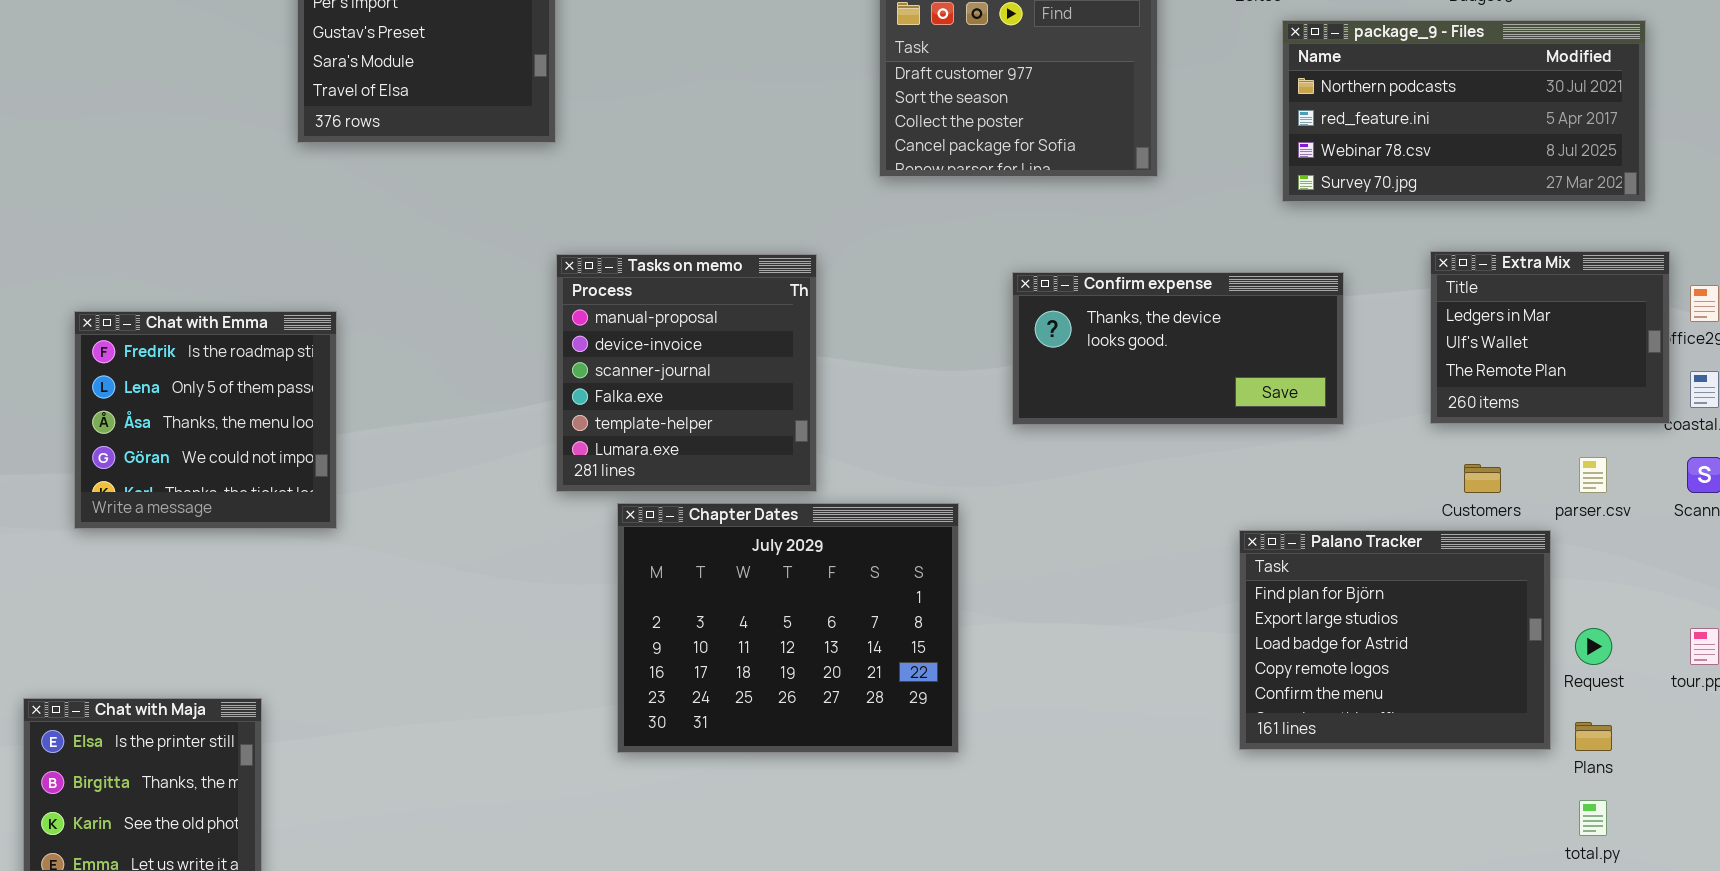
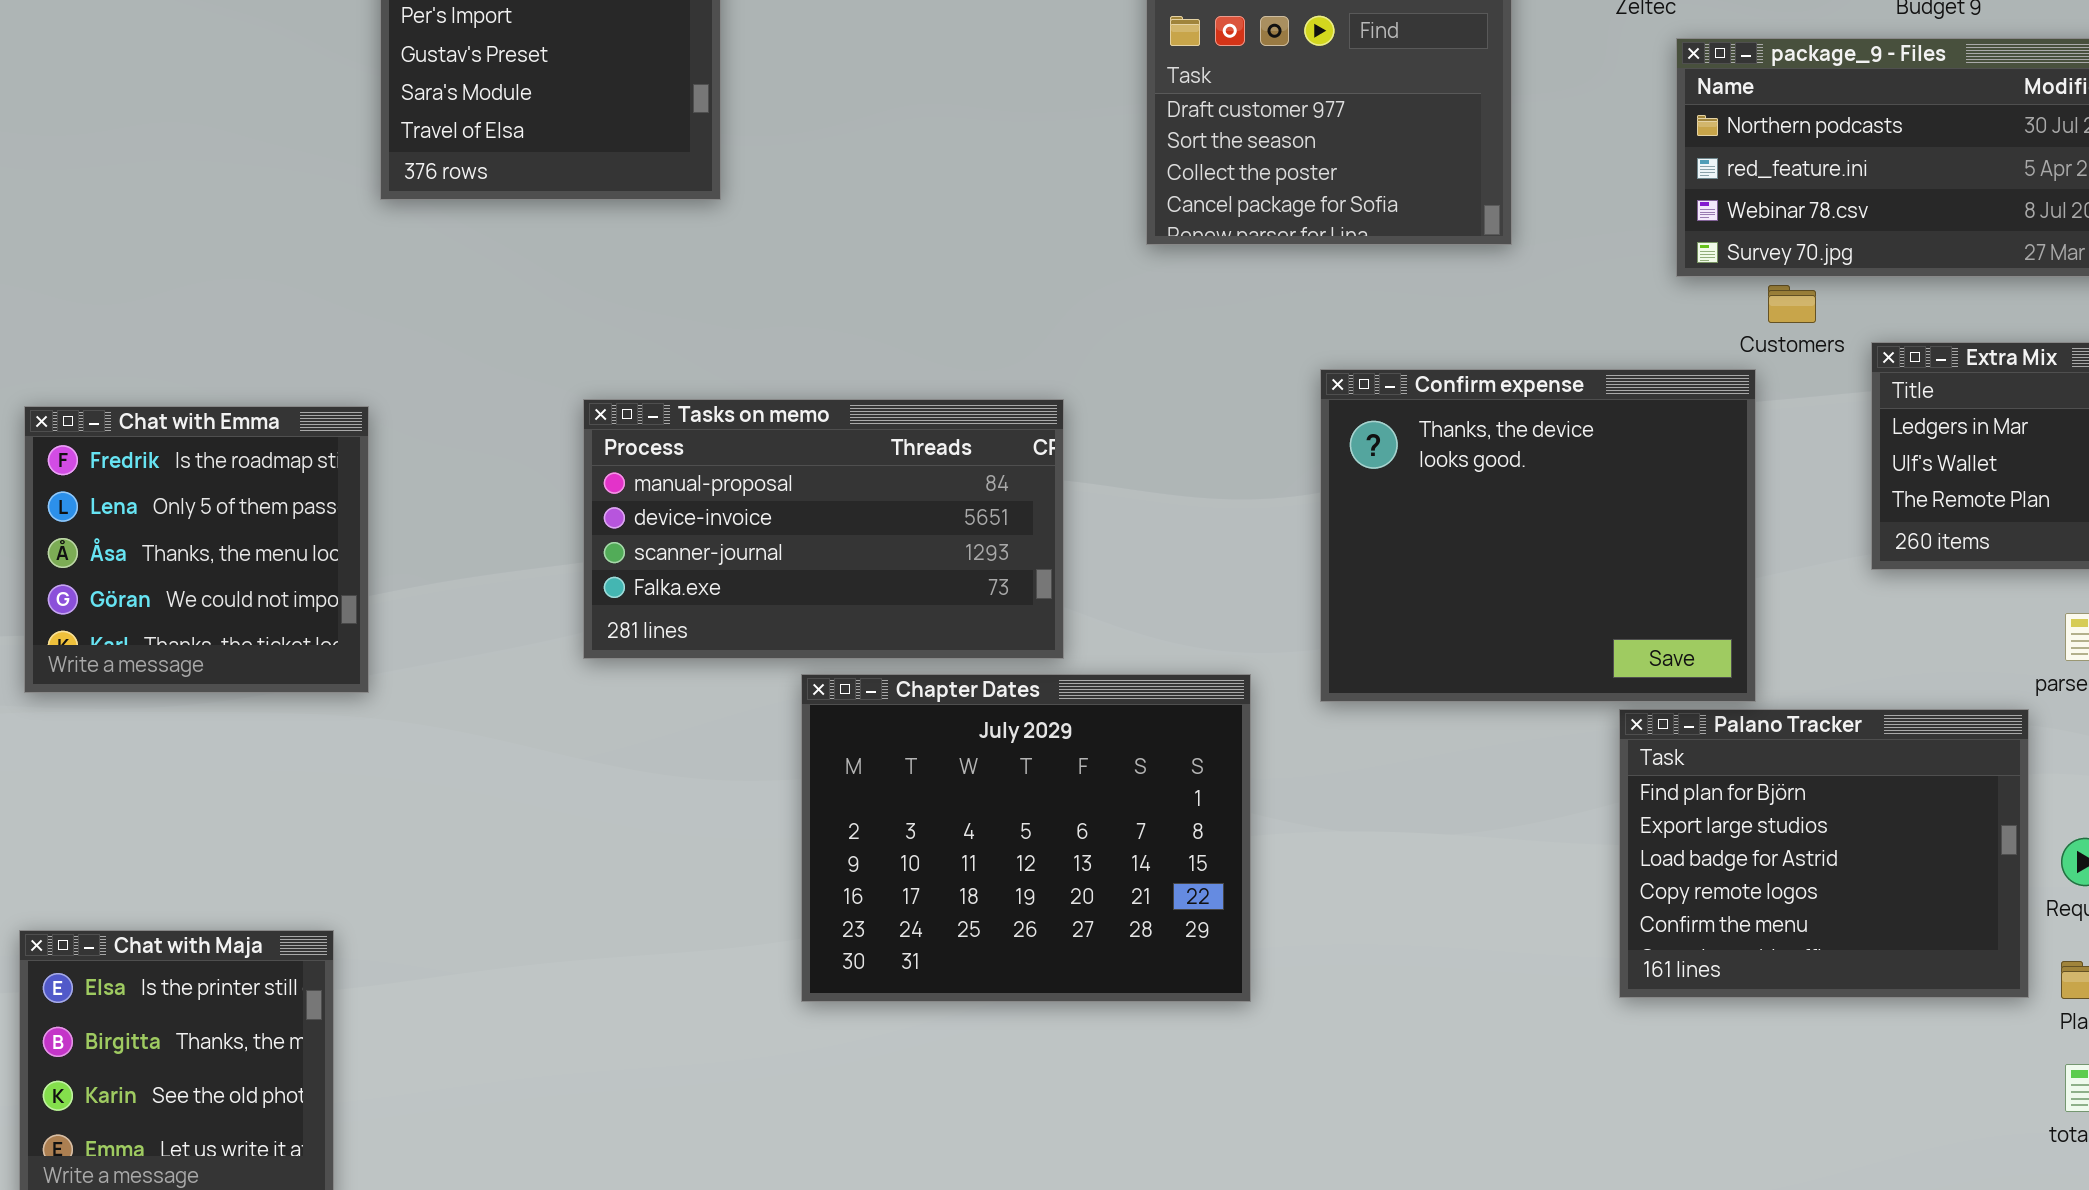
Tasks on memo: [556,254,817,492] -> [583,399,1064,659], resized
Confirm expense: [1012,272,1344,425] -> [1320,369,1756,702], resized
Chat with Emma: [74,311,337,529] -> [24,406,369,693], moved
Customers: [1464,464,1501,493] -> [1768,285,1816,323], moved

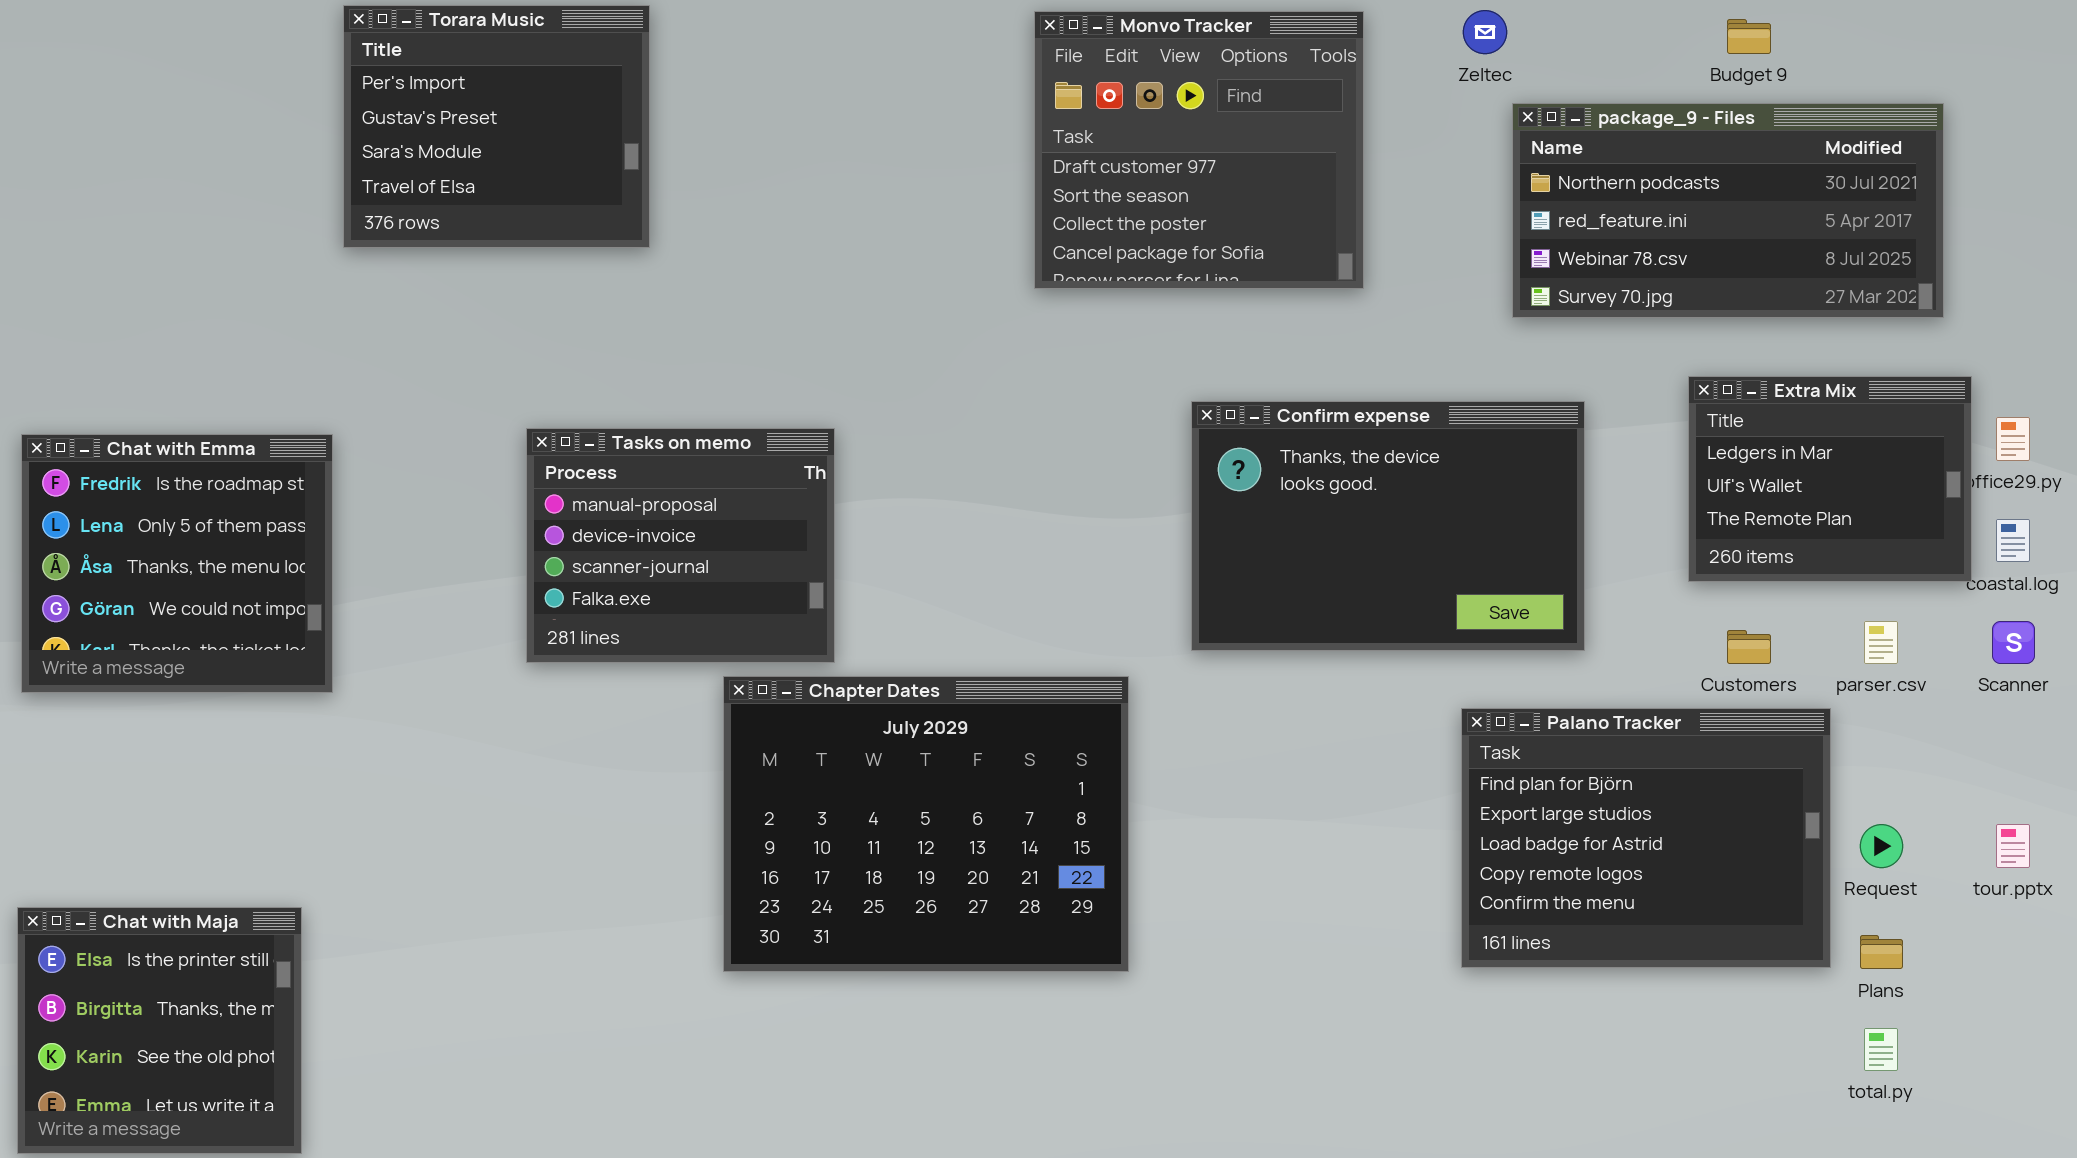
Customers: [1768,285,1816,323] -> [1727,630,1771,664], moved
Confirm expense: [1320,369,1756,702] -> [1191,401,1585,651], resized
Tasks on memo: [583,399,1064,659] -> [526,428,835,663], resized

